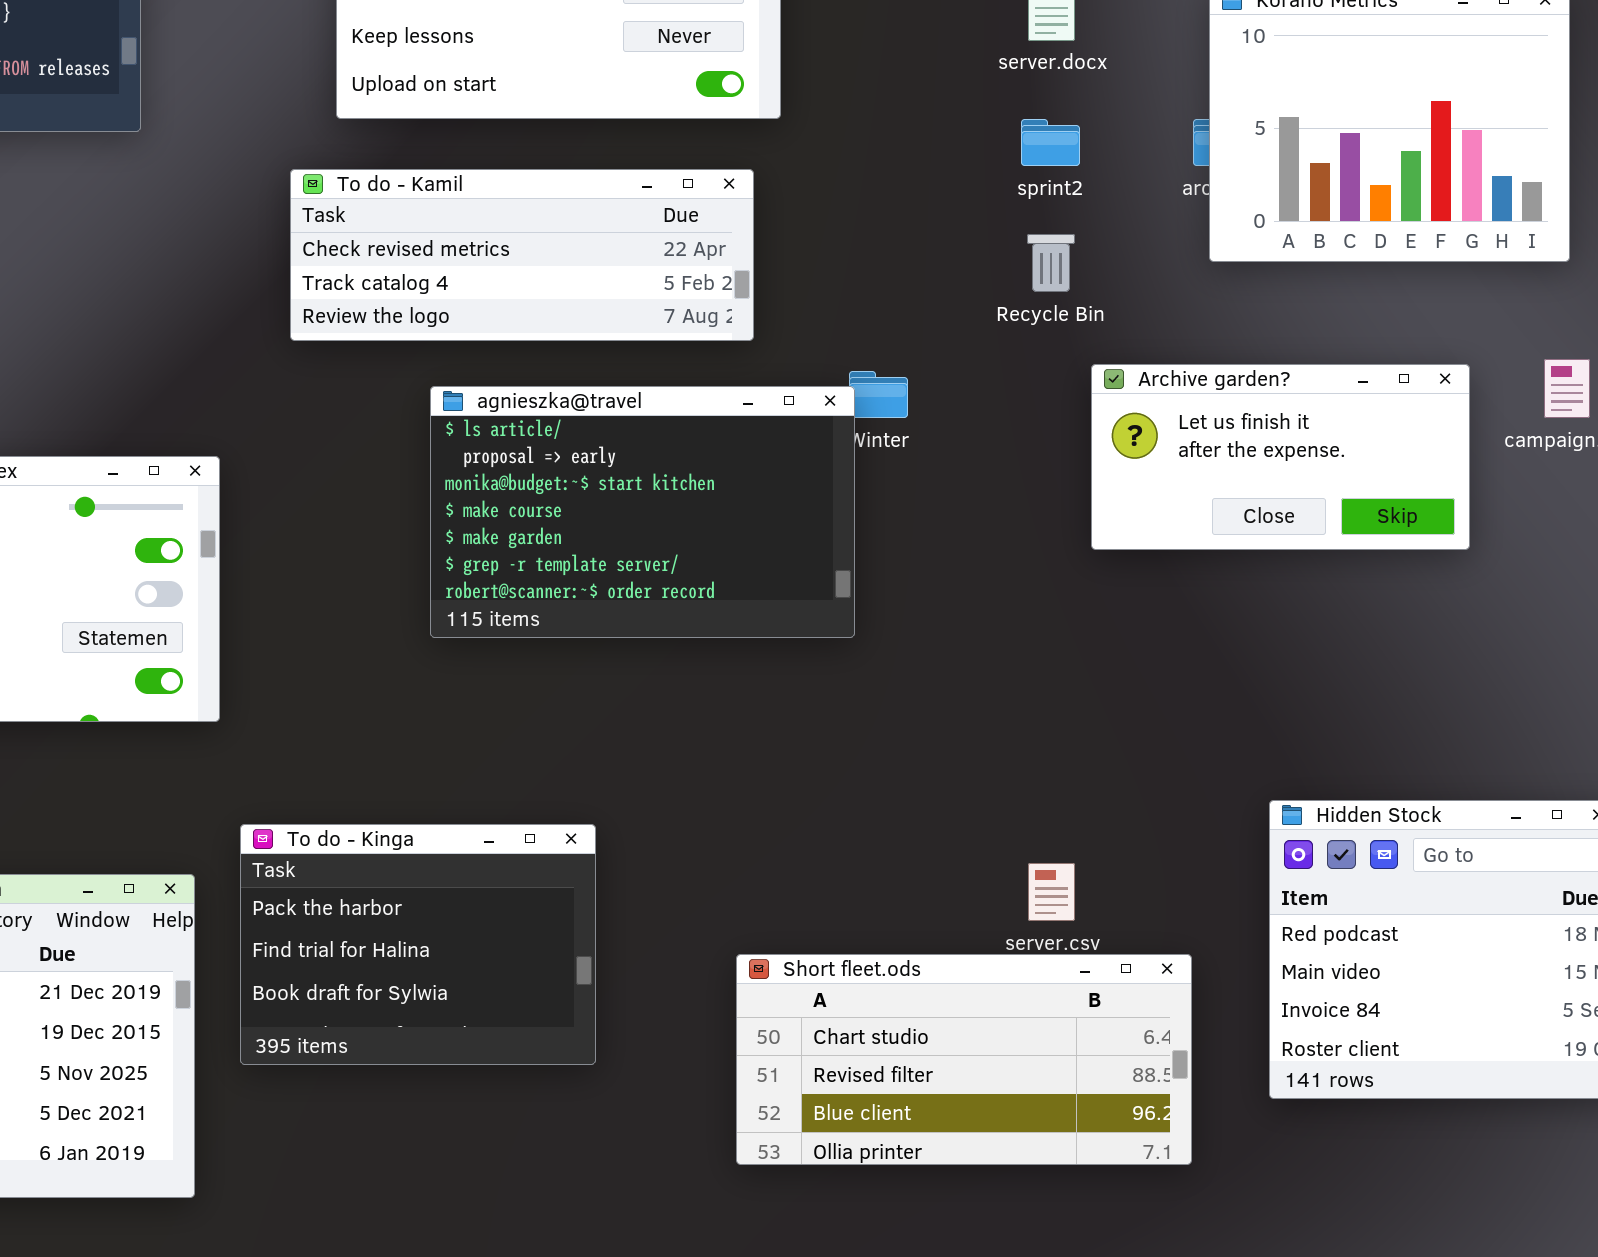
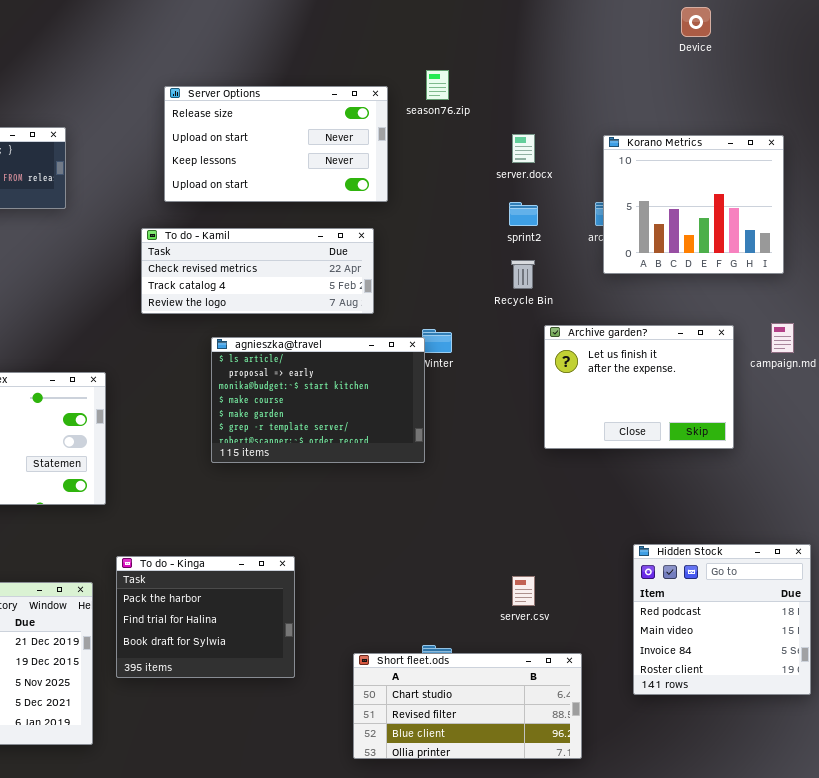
Archive garden?: [1091,364,1470,550] -> [544,325,734,449], resized
Short fleet.ods: [736,954,1192,1165] -> [353,653,582,759], moved

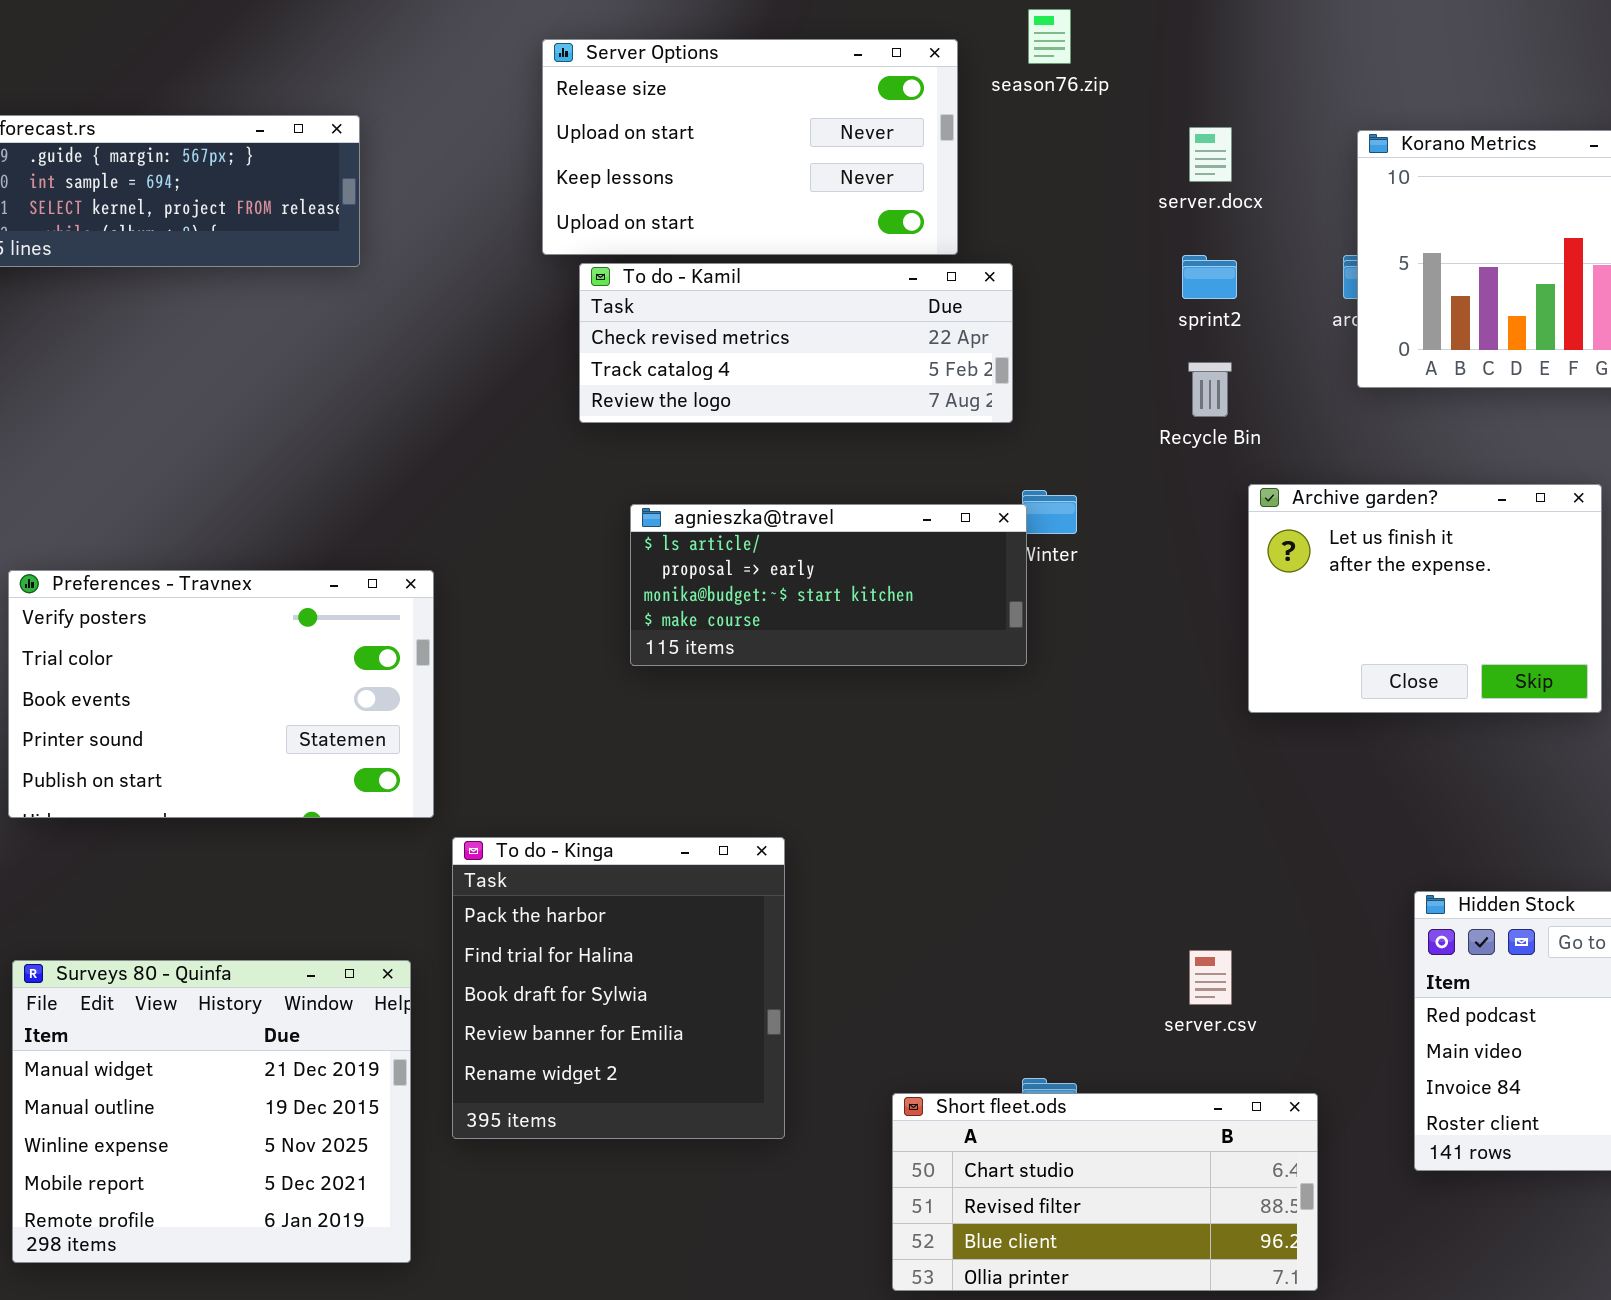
To do - Kamil: [141,228,374,314] -> [579,263,1013,423], moved
agnieszka@travel: [211,337,425,463] -> [630,504,1027,666], resized
To do - Kinga: [116,556,295,678] -> [452,837,785,1139], resized

